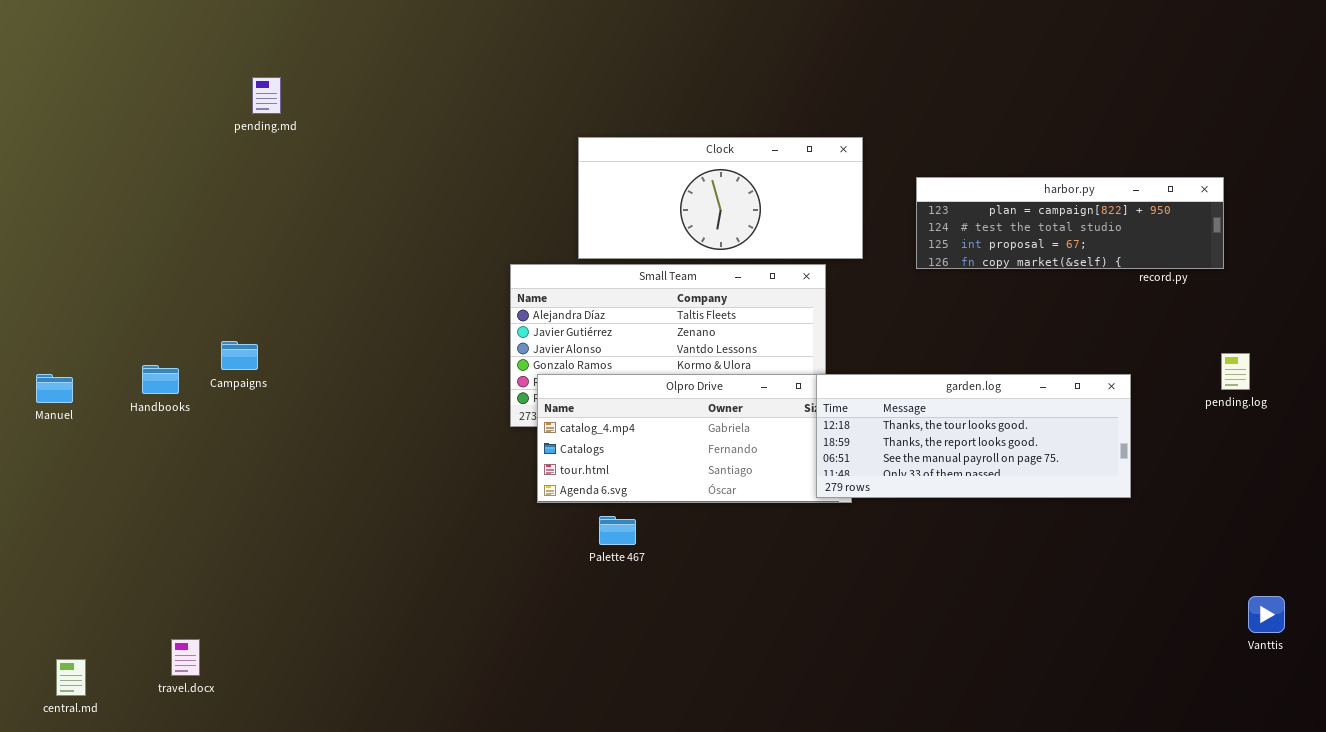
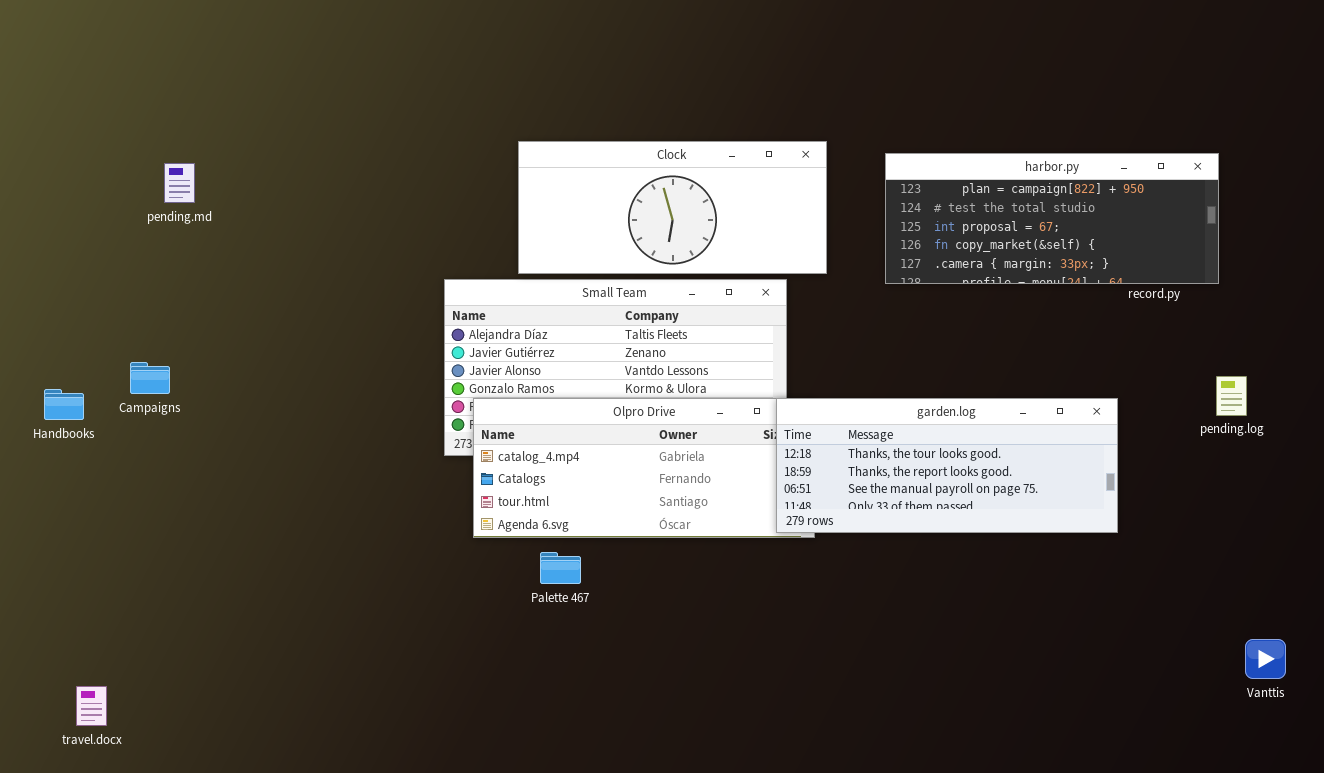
pending.md: [252,77,281,114] -> [164,163,195,203], moved
harbor.py: [916,177,1224,269] -> [885,153,1219,284], resized

